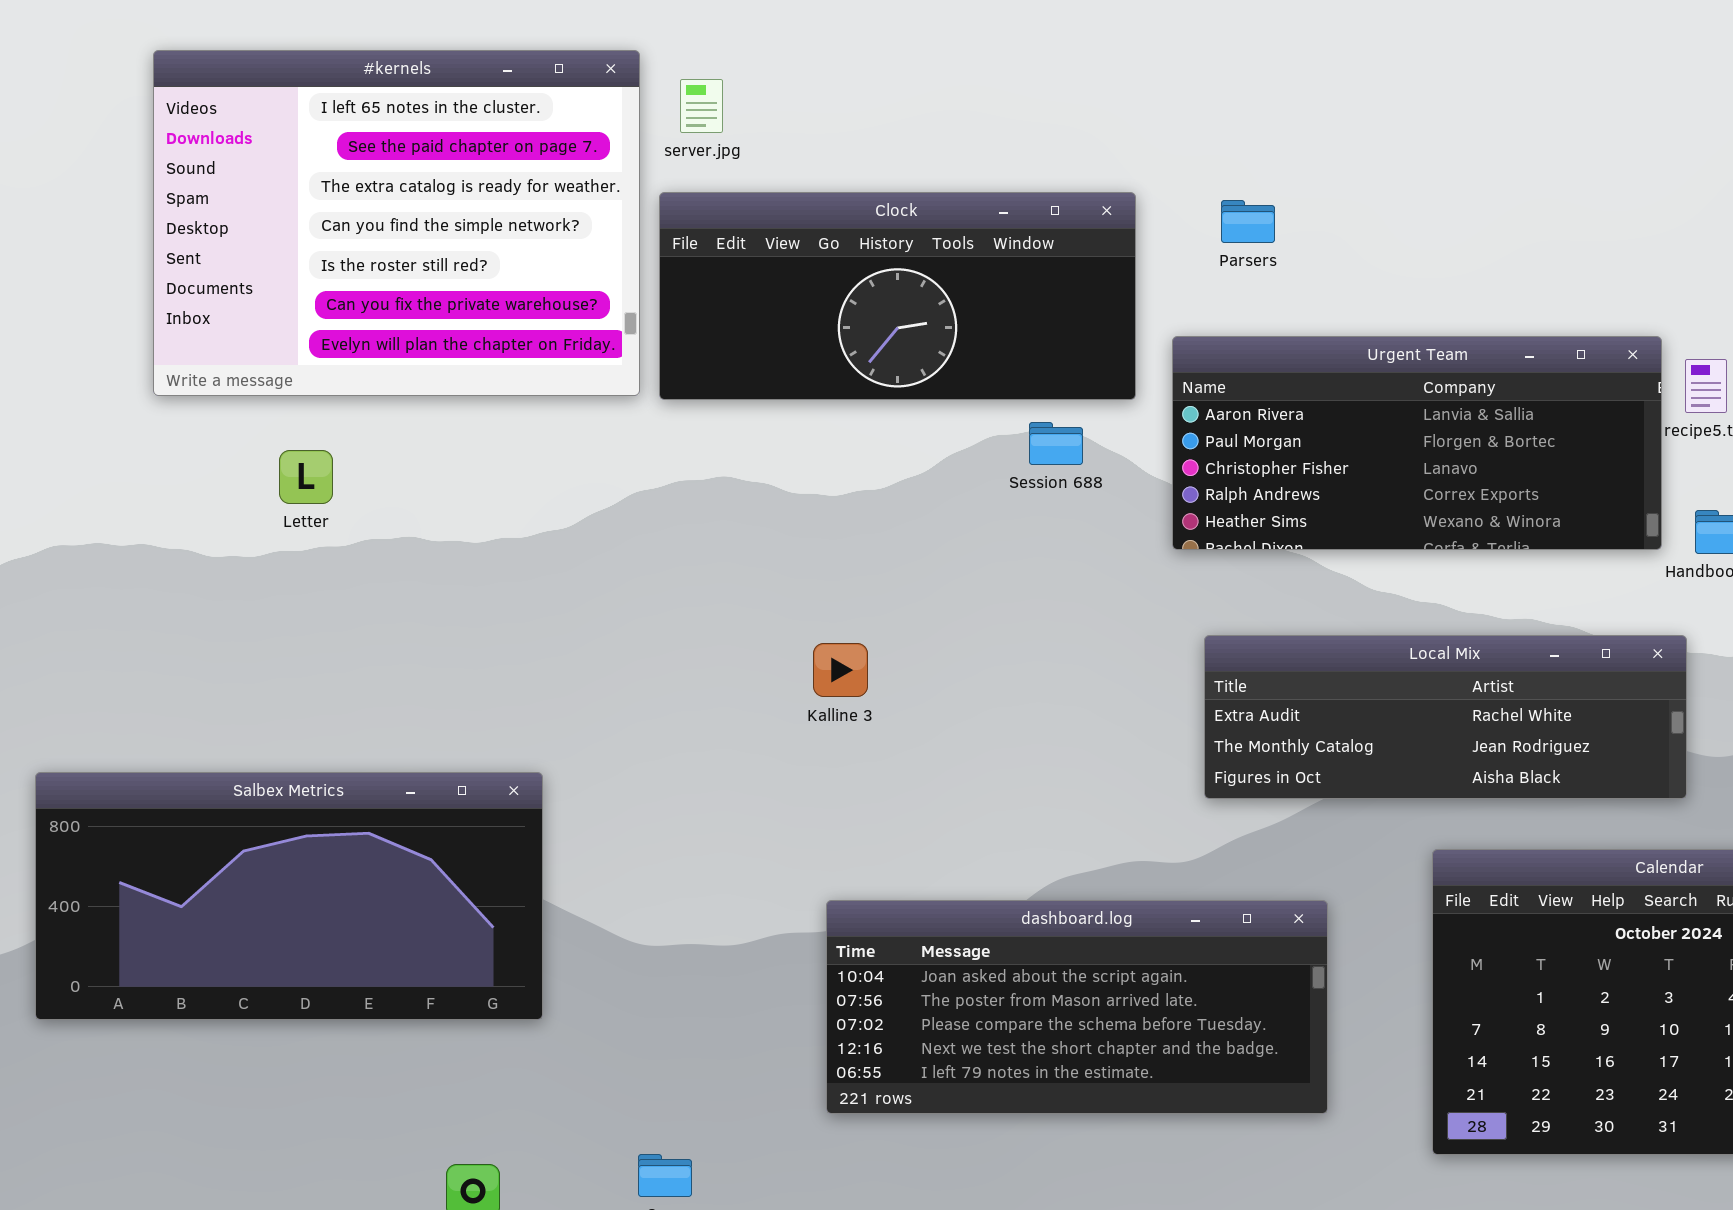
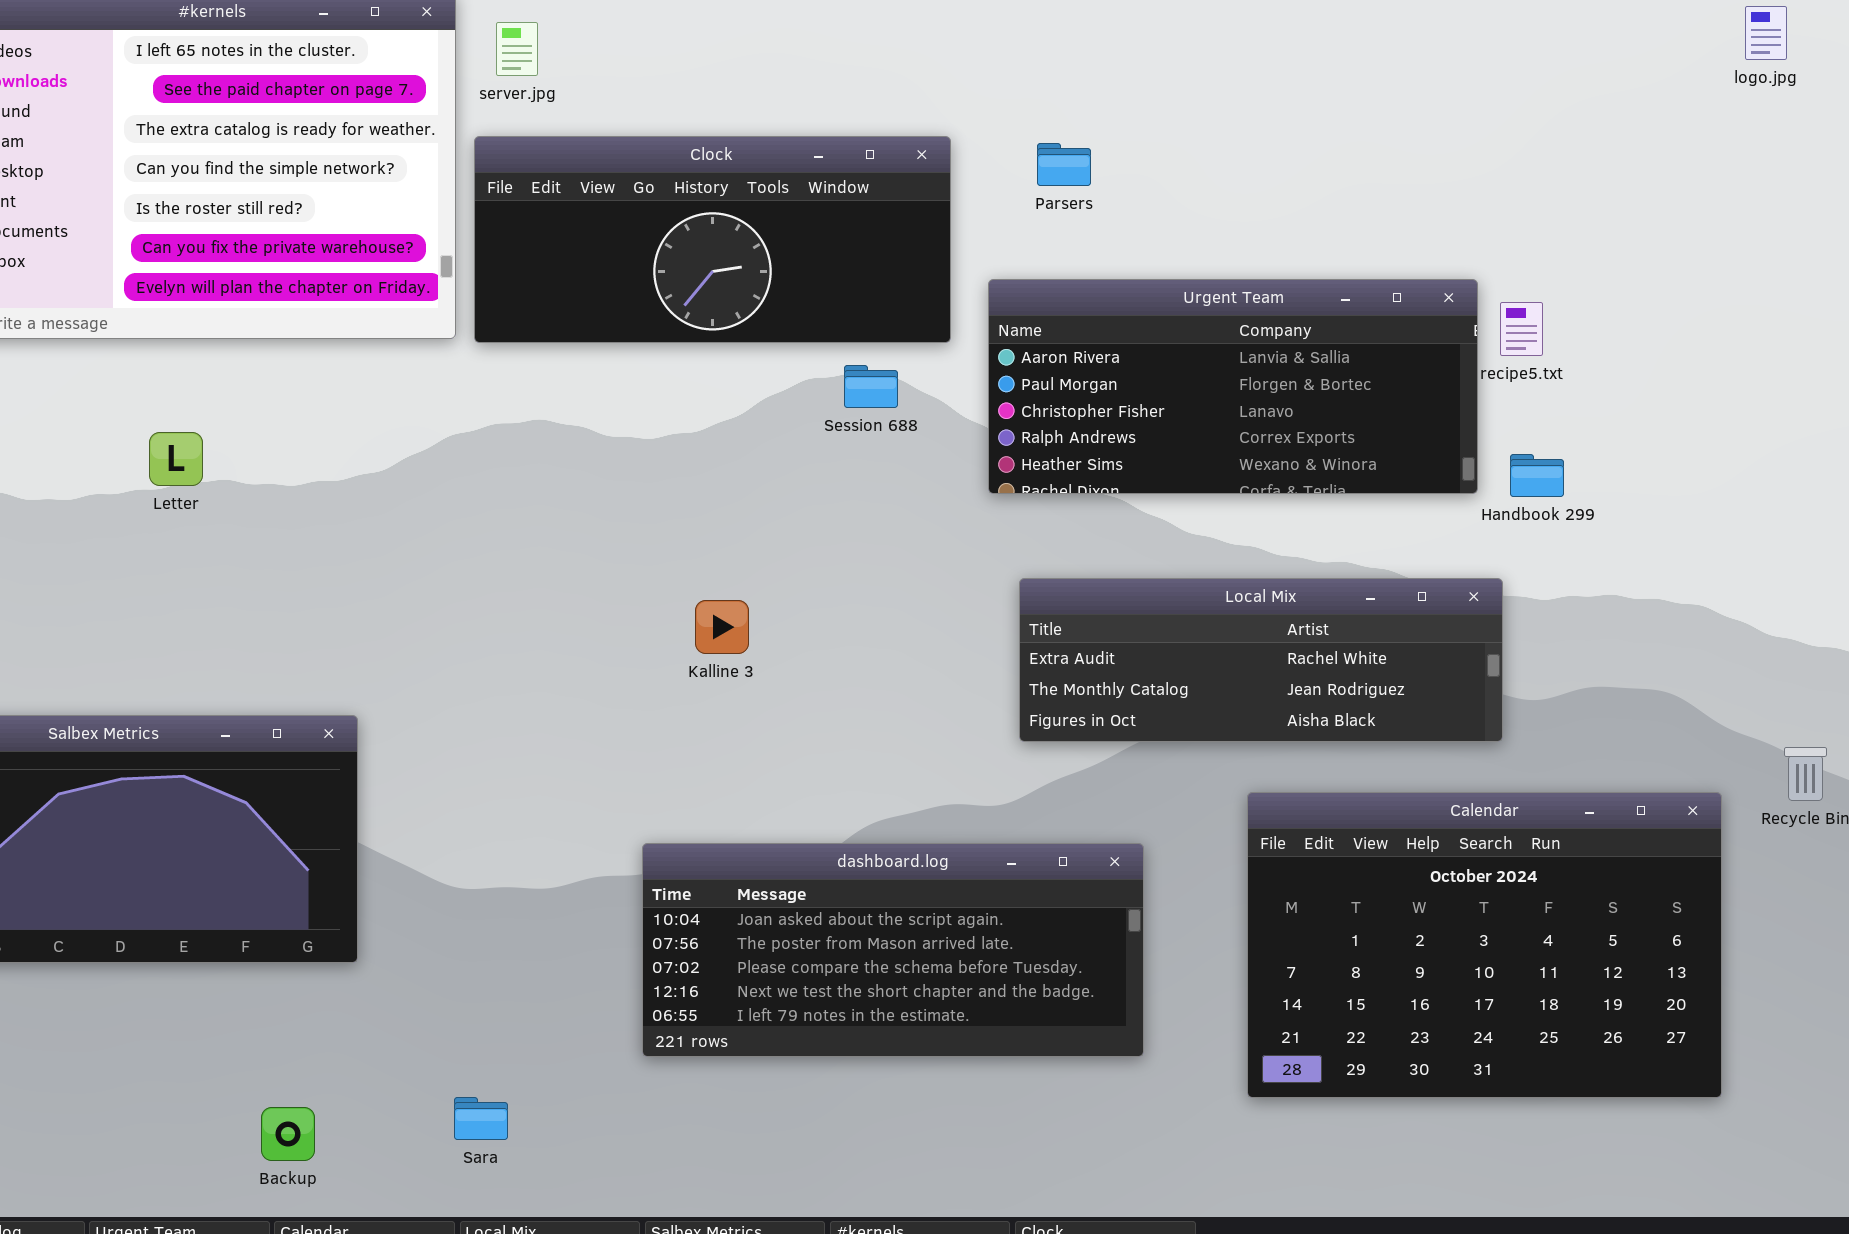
Letter: [279,450,333,504] -> [149,432,203,486], moved
Kalline 3: [813,643,868,697] -> [695,600,749,654], moved

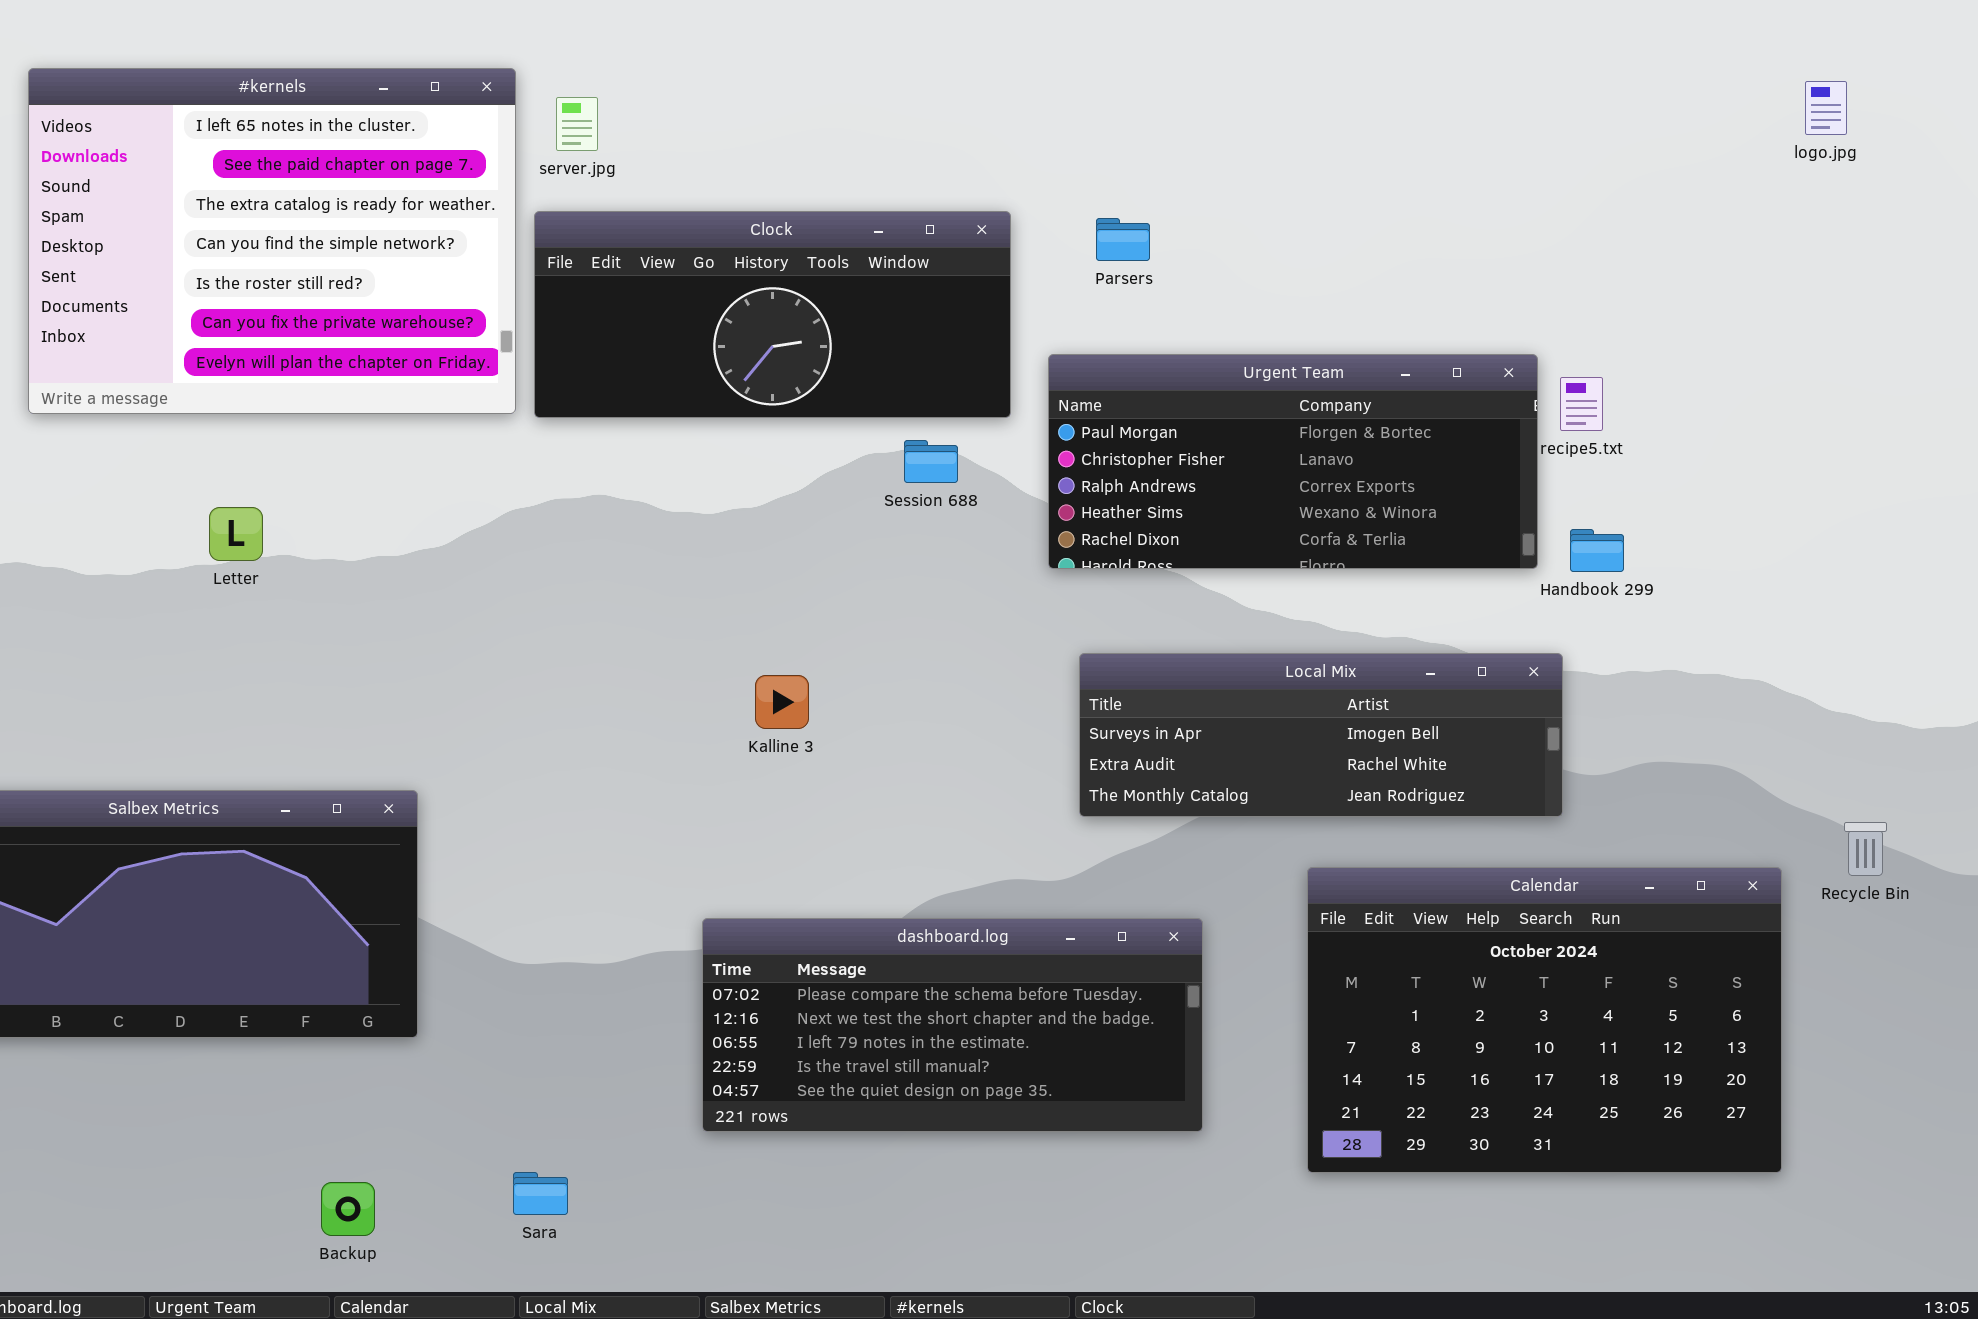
Urgent Team: [988,279,1478,494] -> [1048,354,1538,569], scrolled down 1 row
Local Mix: [1019,578,1503,742] -> [1079,653,1563,817], scrolled up 1 row
dashboard.log: [642,843,1144,1057] -> [702,918,1203,1132], scrolled down 2 rows

